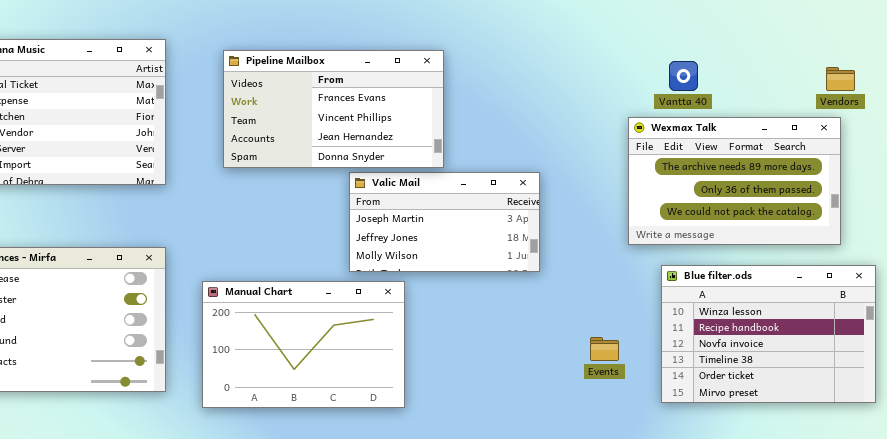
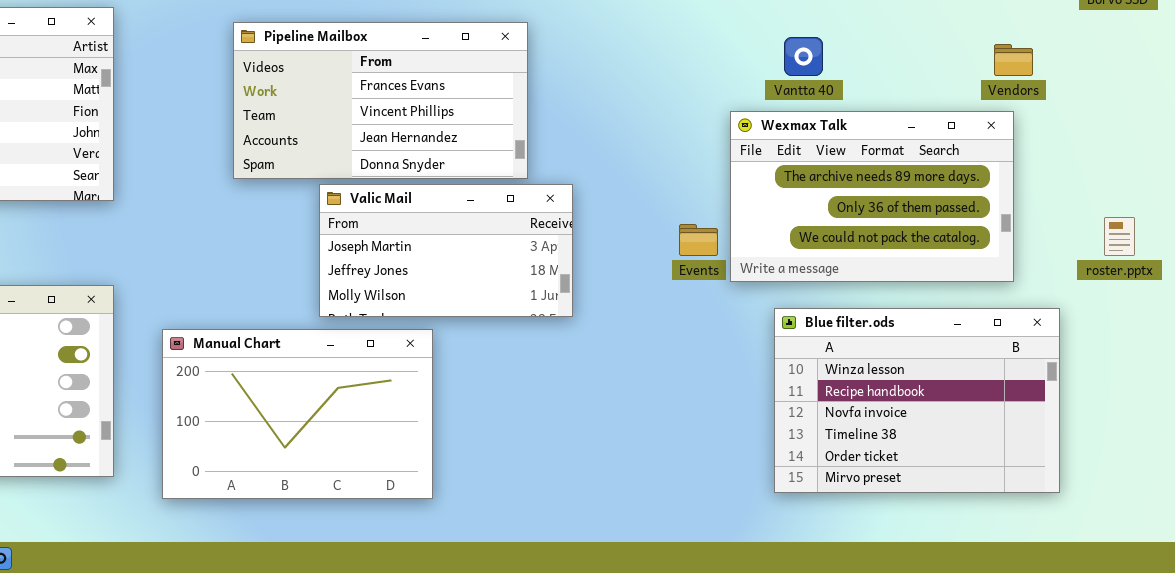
Pipeline Mailbox: [223,50,444,168] -> [233,22,528,179], moved
Valic Mail: [349,172,540,272] -> [319,184,573,317], moved
Events: [590,337,619,361] -> [679,224,718,256], moved

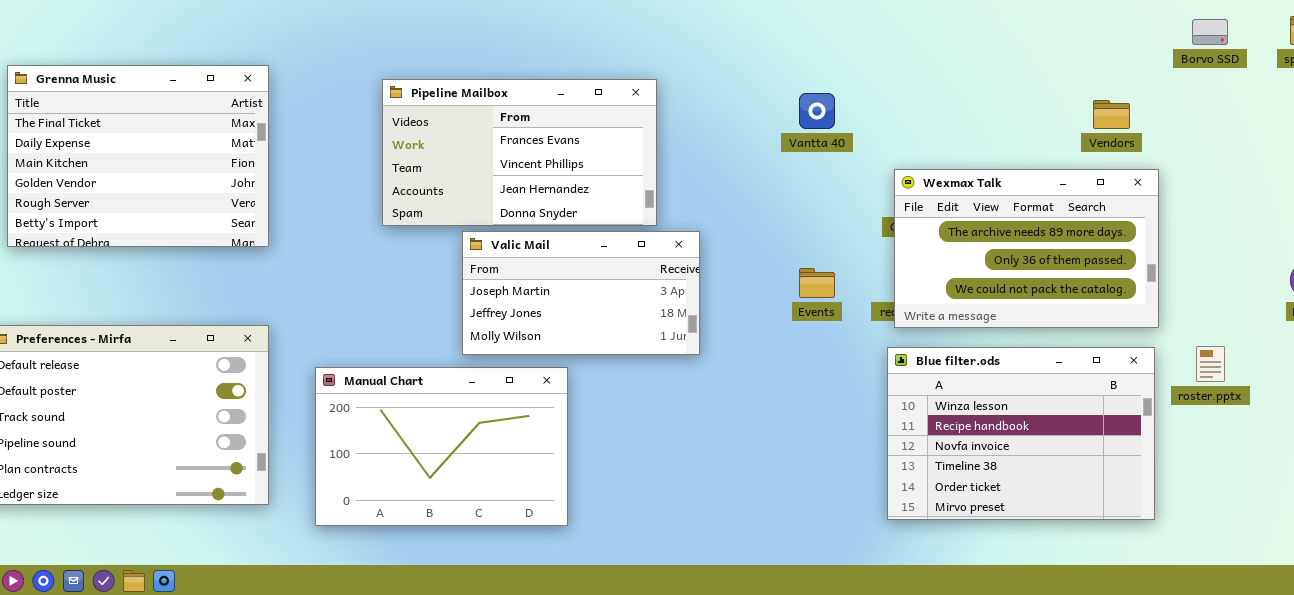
Vantta 40: [784,37,823,76] -> [799,93,835,129], moved
Wexmax Talk: [730,111,1014,282] -> [894,169,1159,328], moved
roster.pptx: [1104,217,1135,256] -> [1196,346,1225,382], moved

